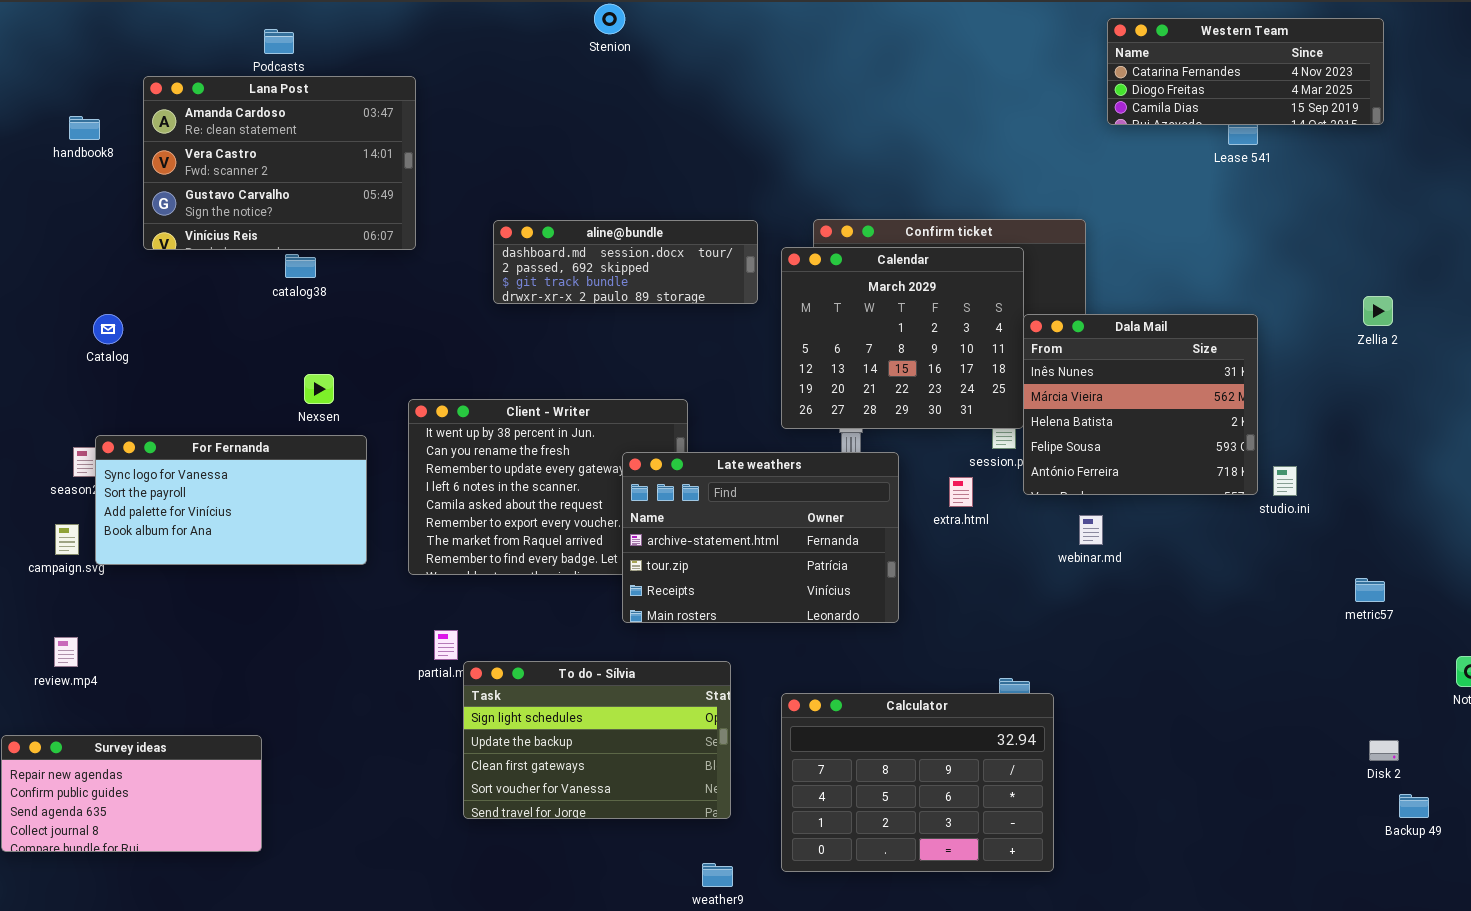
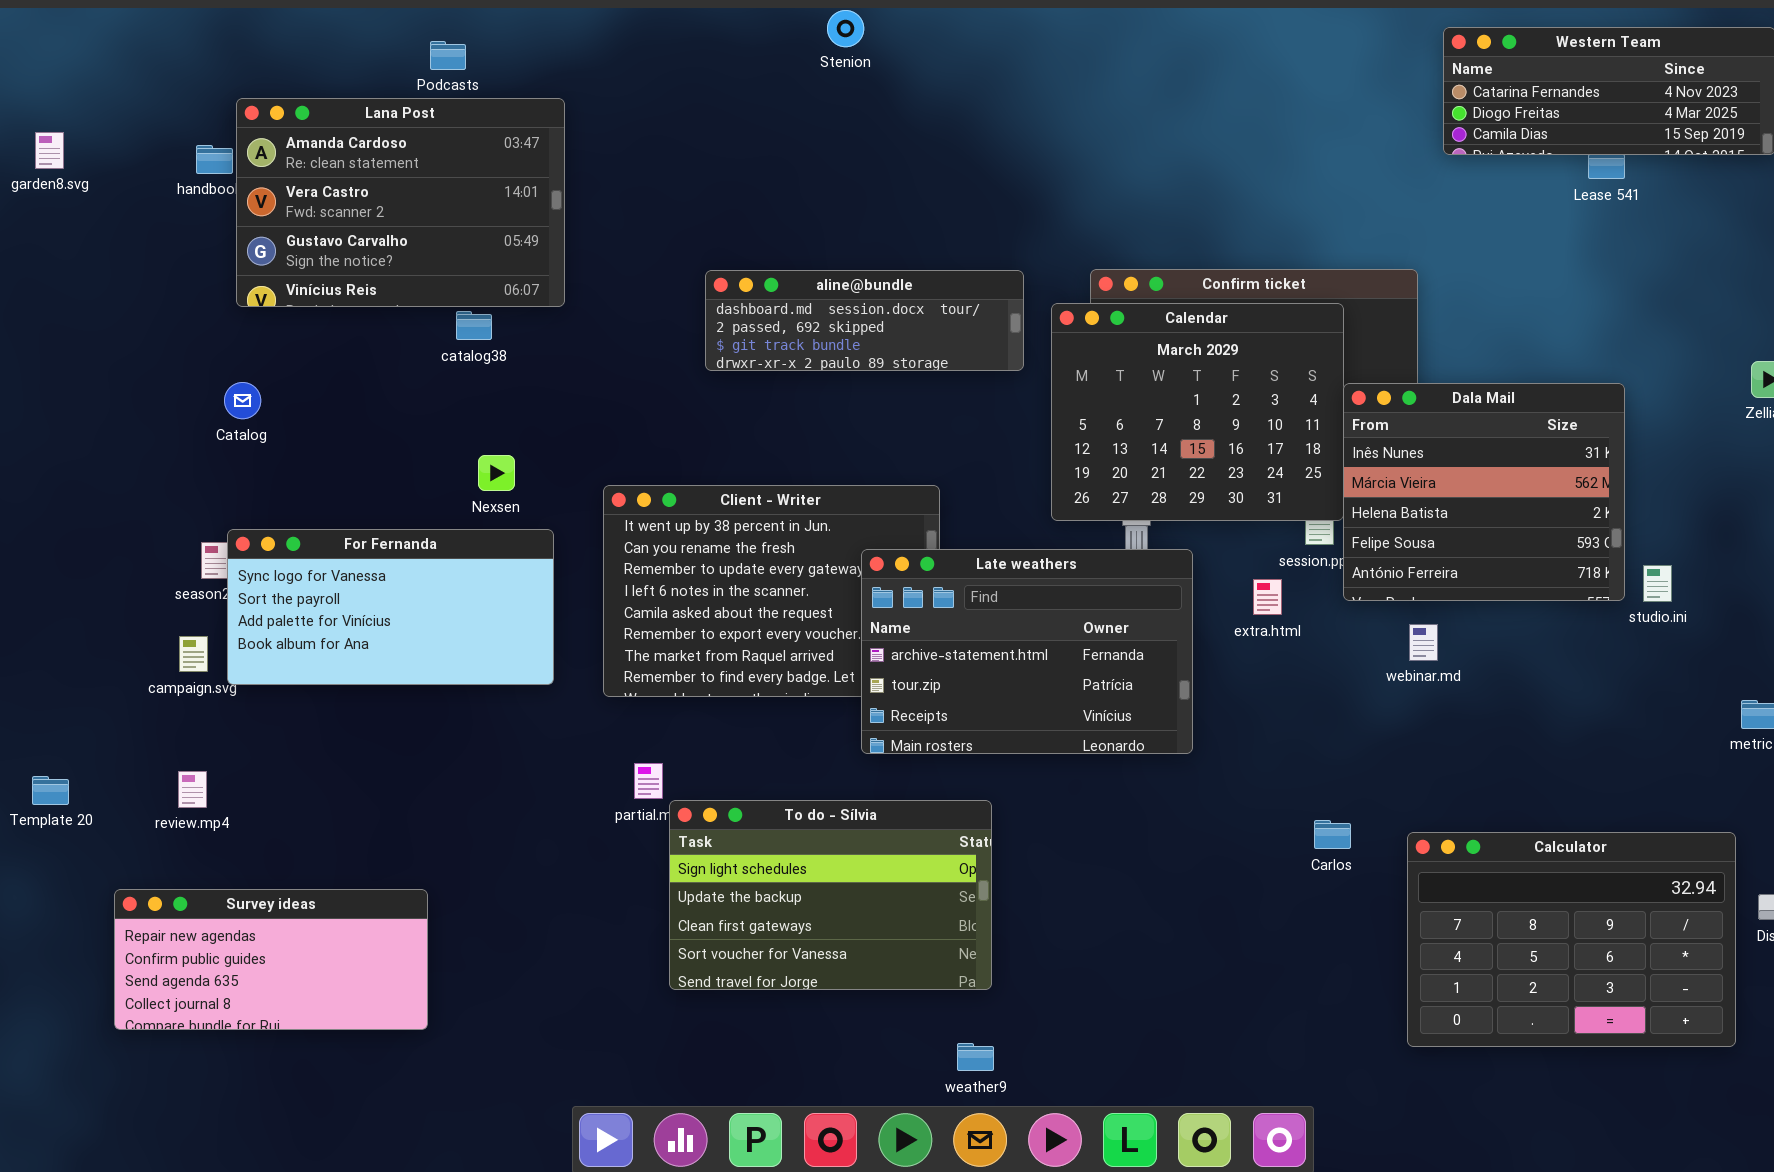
Lana Post: [143,76,416,250] -> [236,98,565,307], moved
Calculator: [781,693,1054,872] -> [1407,832,1736,1047], moved

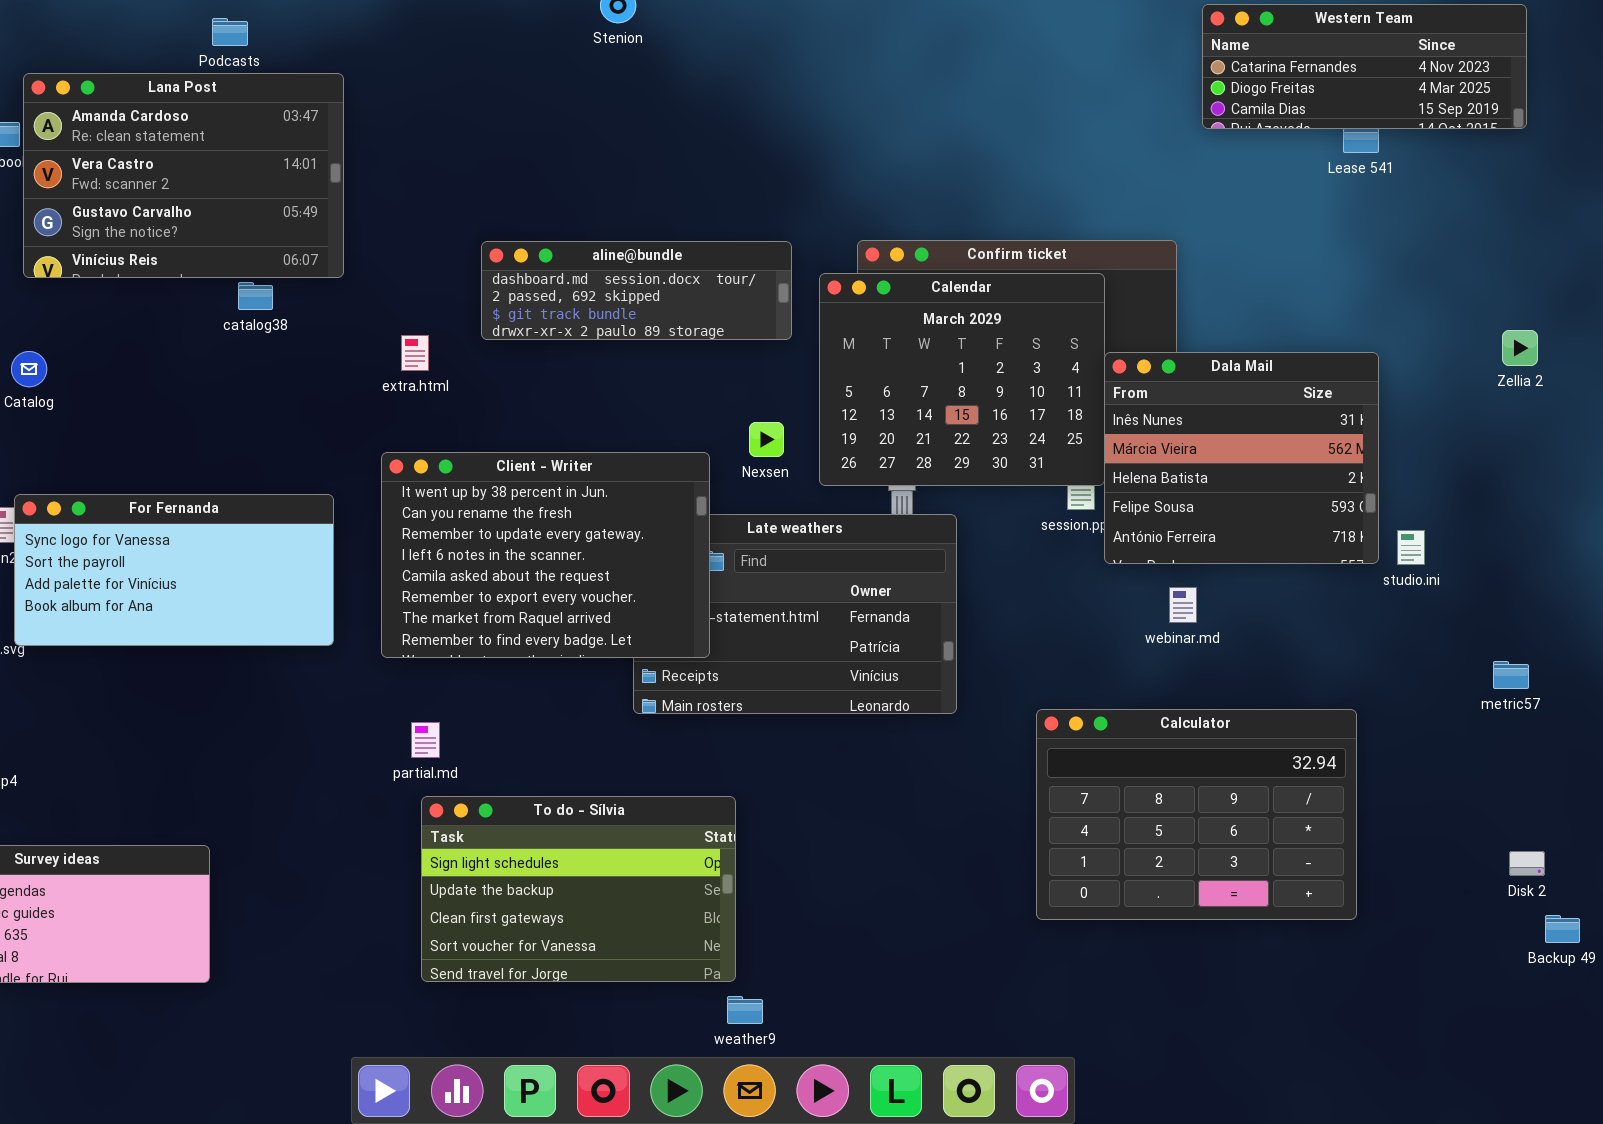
Nexsen: [478,455,515,491] -> [749,422,784,457], moved
Client - Writer: [603,485,940,697] -> [381,452,710,658], raised
extra.html: [1253,579,1282,615] -> [401,335,429,371], moved
To do - Sílvia: [669,800,992,990] -> [421,796,736,982], moved
Calculator: [1407,832,1736,1047] -> [1036,709,1357,920], moved

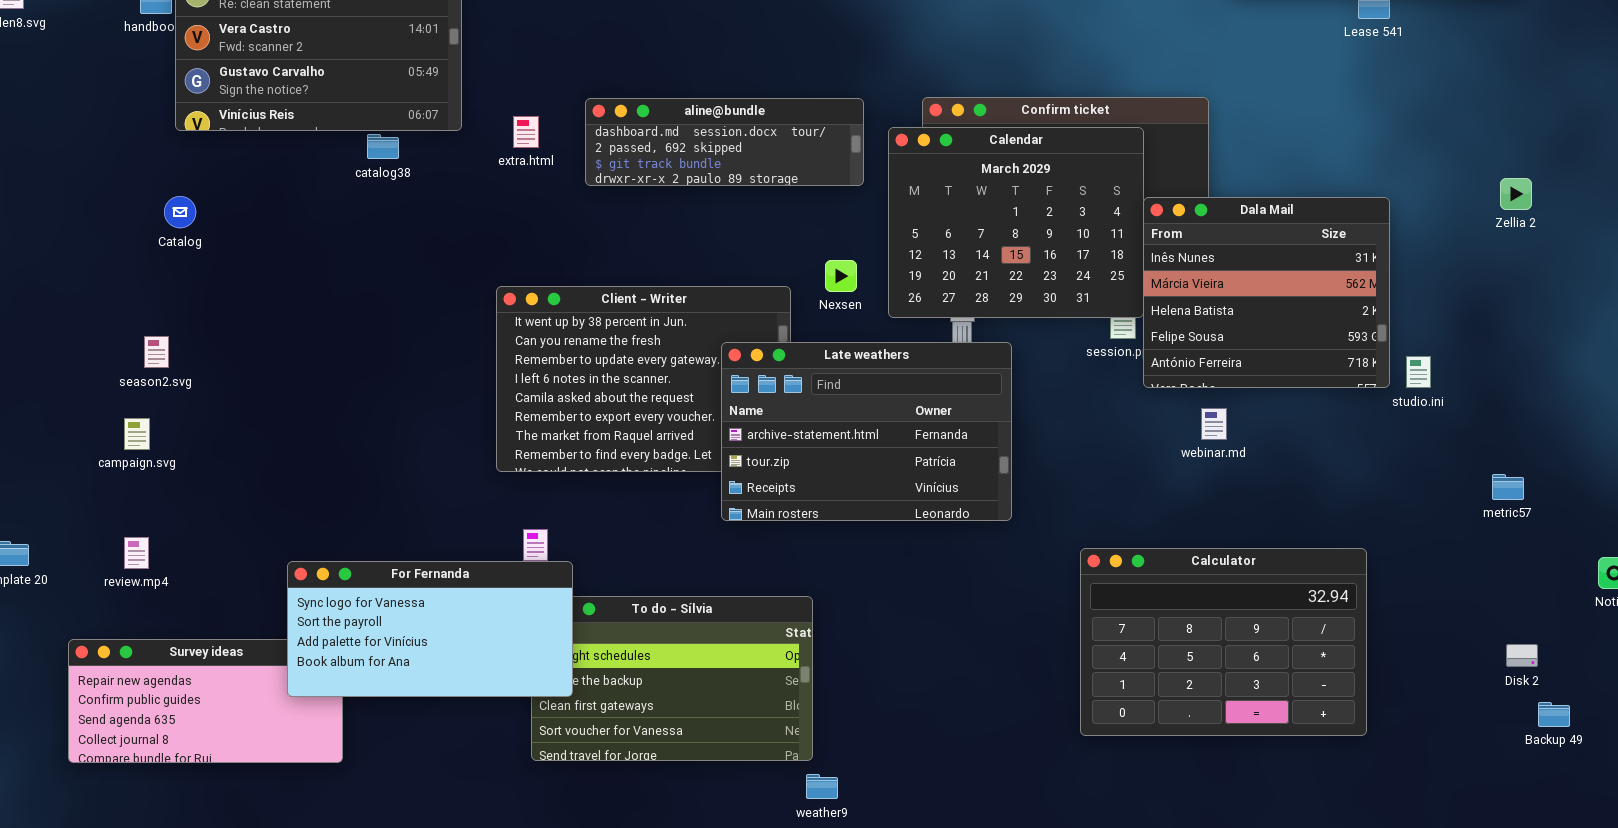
extra.html: [401,335,429,371] -> [513,116,539,148], moved
For Fernanda: [14,494,334,646] -> [287,561,573,697], moved
Late weathers: [633,514,957,714] -> [721,342,1012,521], raised
Calculator: [1036,709,1357,920] -> [1080,548,1367,736], moved

